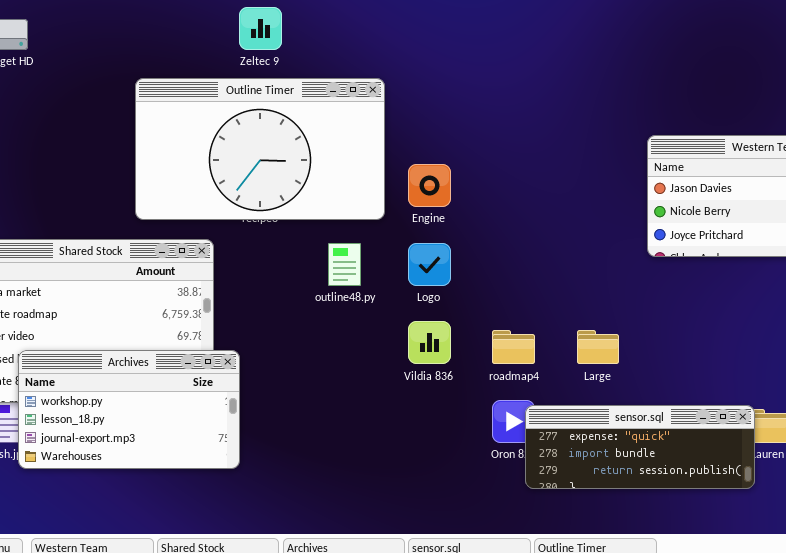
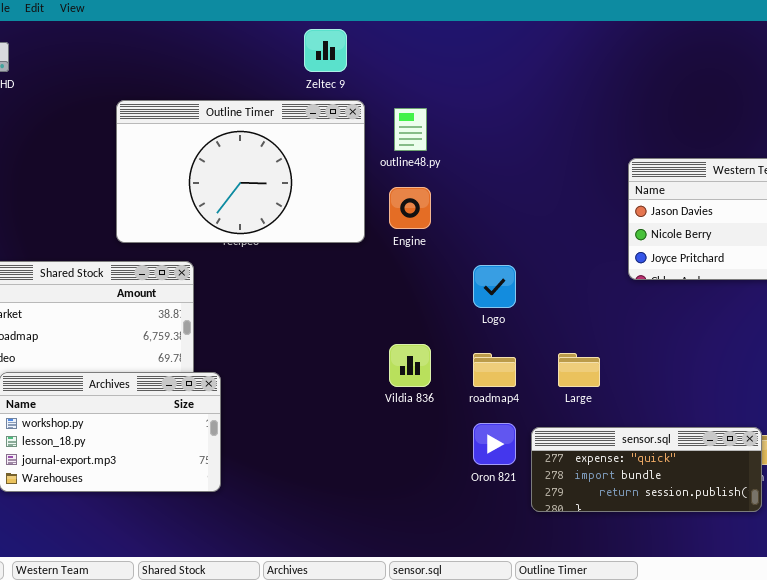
Zeltec 9: [239,7,282,50] -> [304,29,347,72], moved
outline48.py: [328,243,361,286] -> [394,108,427,151], moved
Logo: [408,243,451,286] -> [473,265,516,308], moved
sensor.sql: [525,405,755,489] -> [531,427,762,512], moved

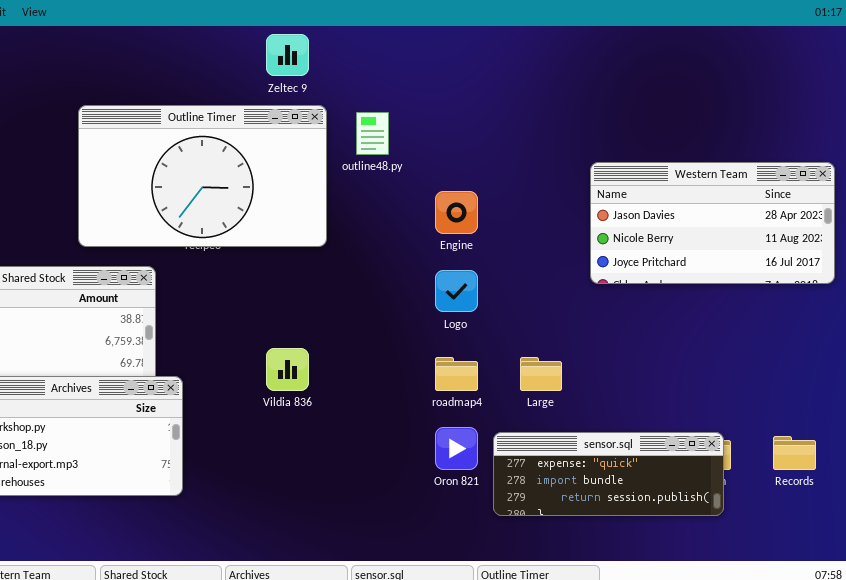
Engine: [389,187,431,229] -> [435,191,478,234], moved
Vildia 836: [389,344,431,387] -> [266,348,309,391], moved

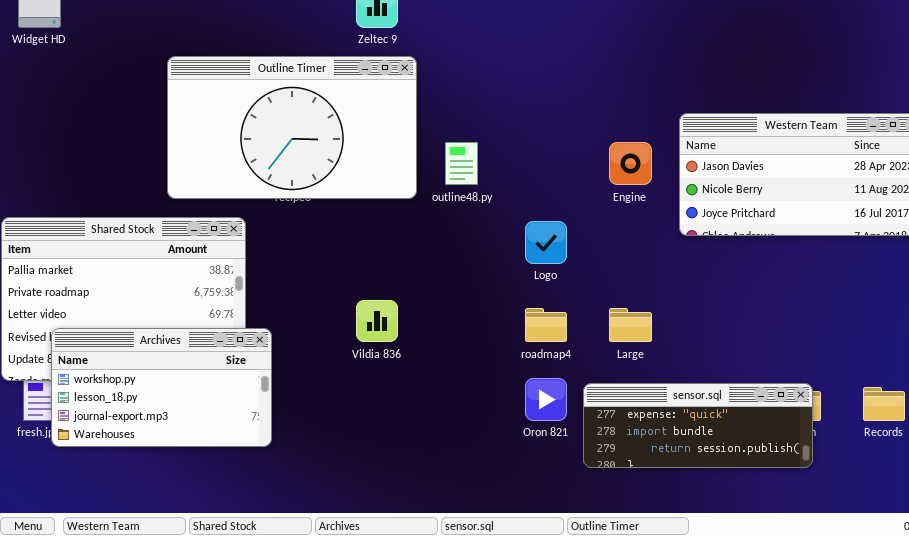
outline48.py: [356,112,389,155] -> [445,142,478,185], moved
Engine: [435,191,478,234] -> [609,142,652,185], moved

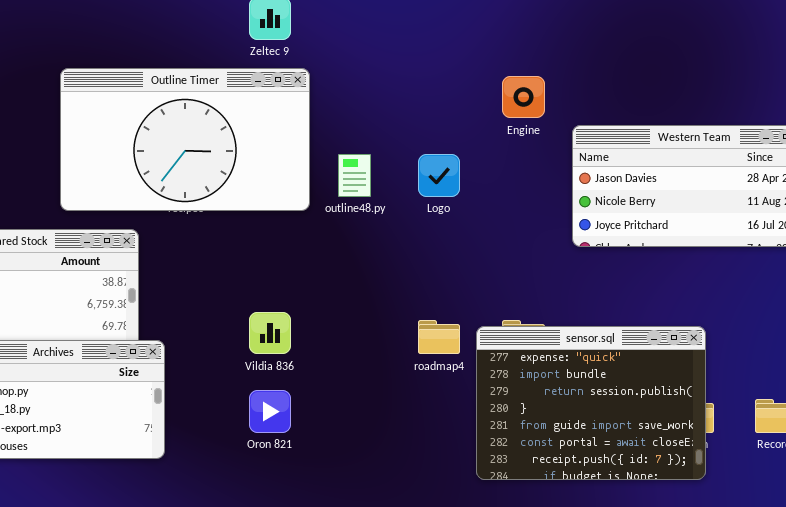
Engine: [609,142,652,185] -> [502,76,545,118], moved
Logo: [525,221,567,264] -> [418,154,460,197], moved
Oron 821: [525,378,567,421] -> [249,390,291,433], moved
sensor.sql: [583,383,813,468] -> [476,326,706,480], resized

